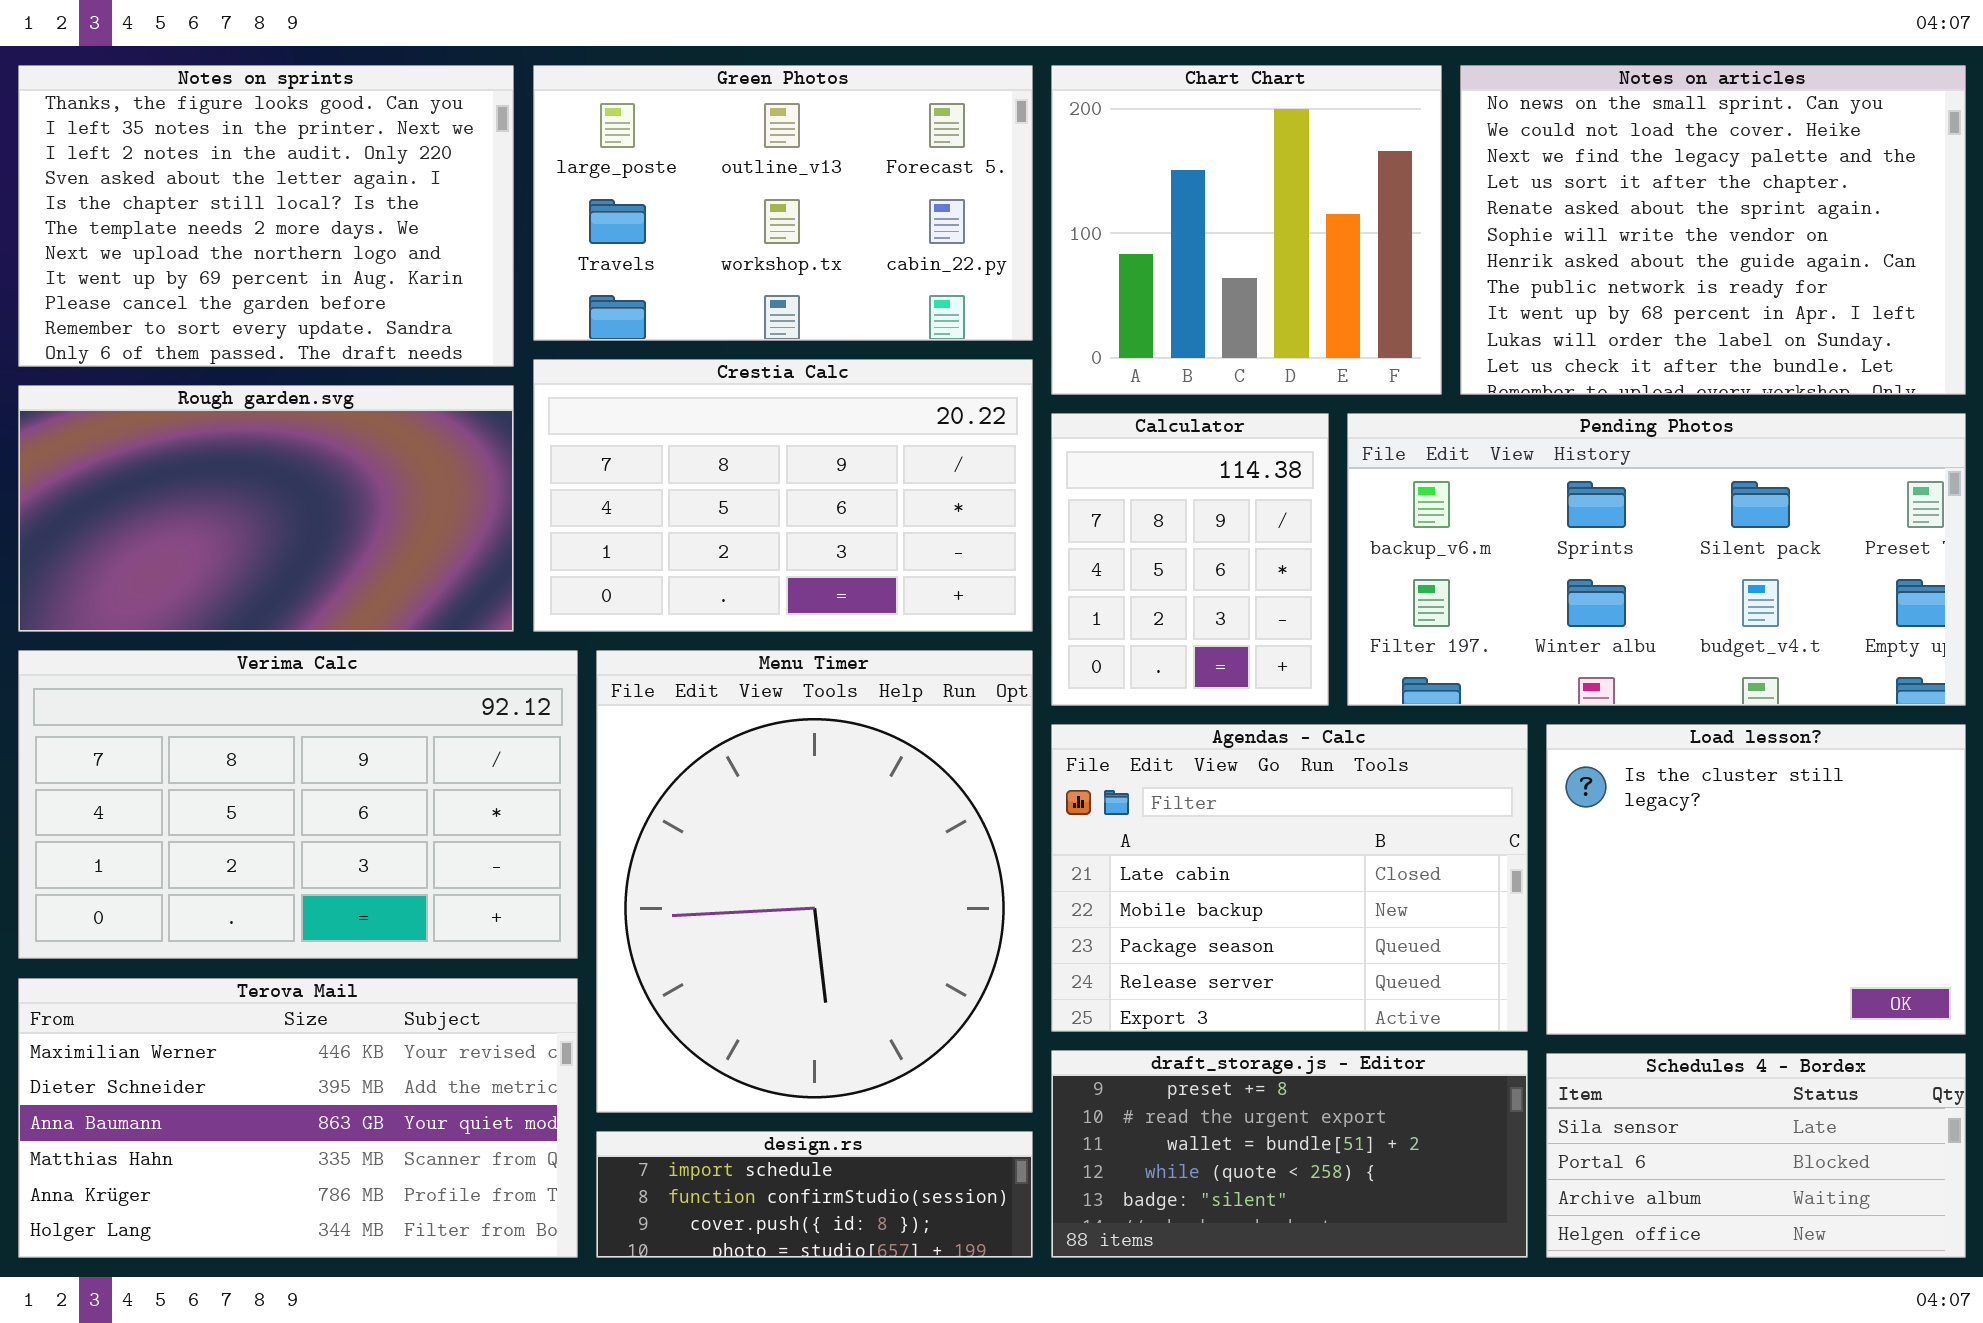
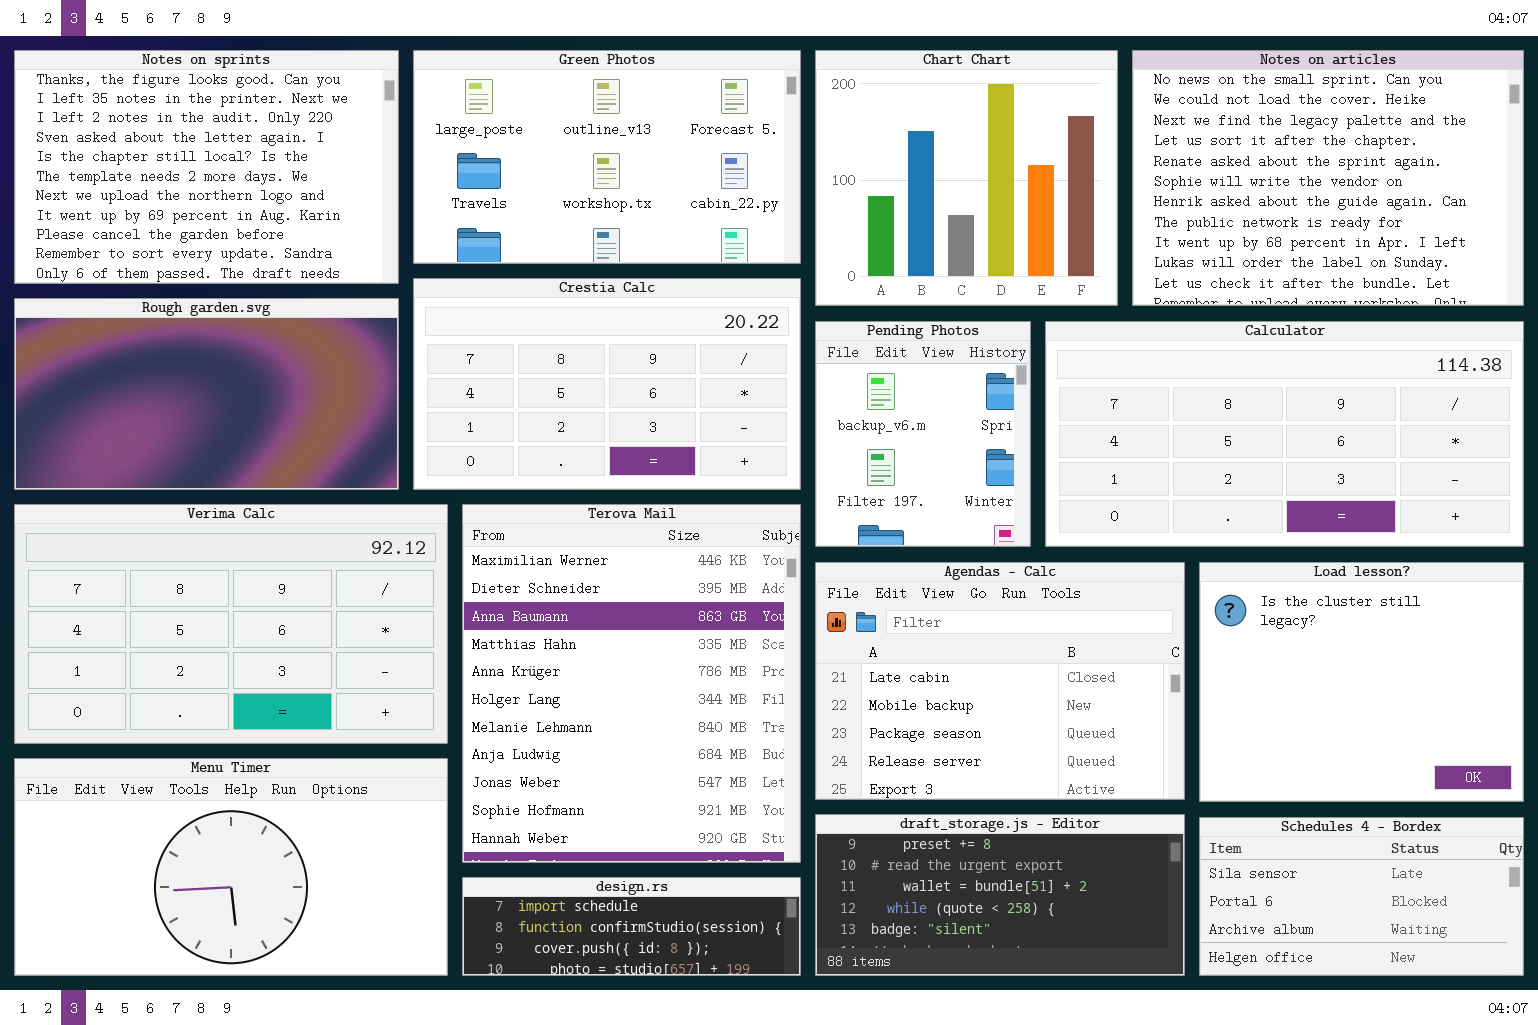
Calculator: [1051,413,1329,706] -> [1045,321,1524,547], moved, resized
Pending Photos: [1347,413,1966,706] -> [815,321,1031,547], moved, resized
Menu Timer: [596,650,1033,1113] -> [14,758,448,976], moved, resized
Terova Mail: [18,978,578,1258] -> [462,504,801,863], moved, resized

